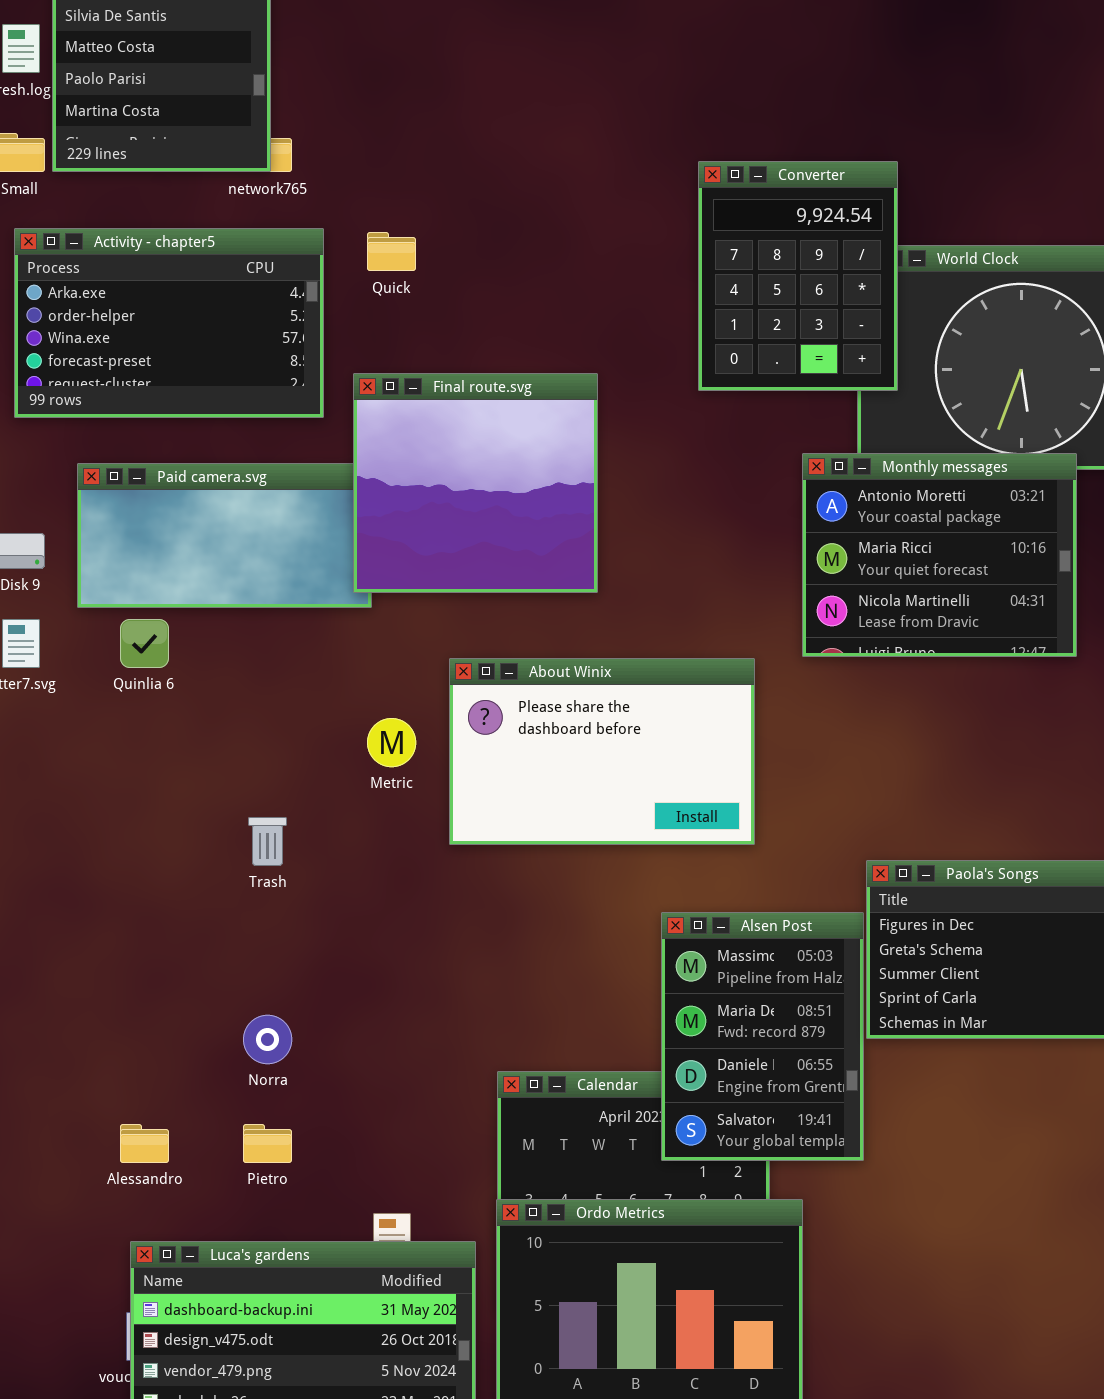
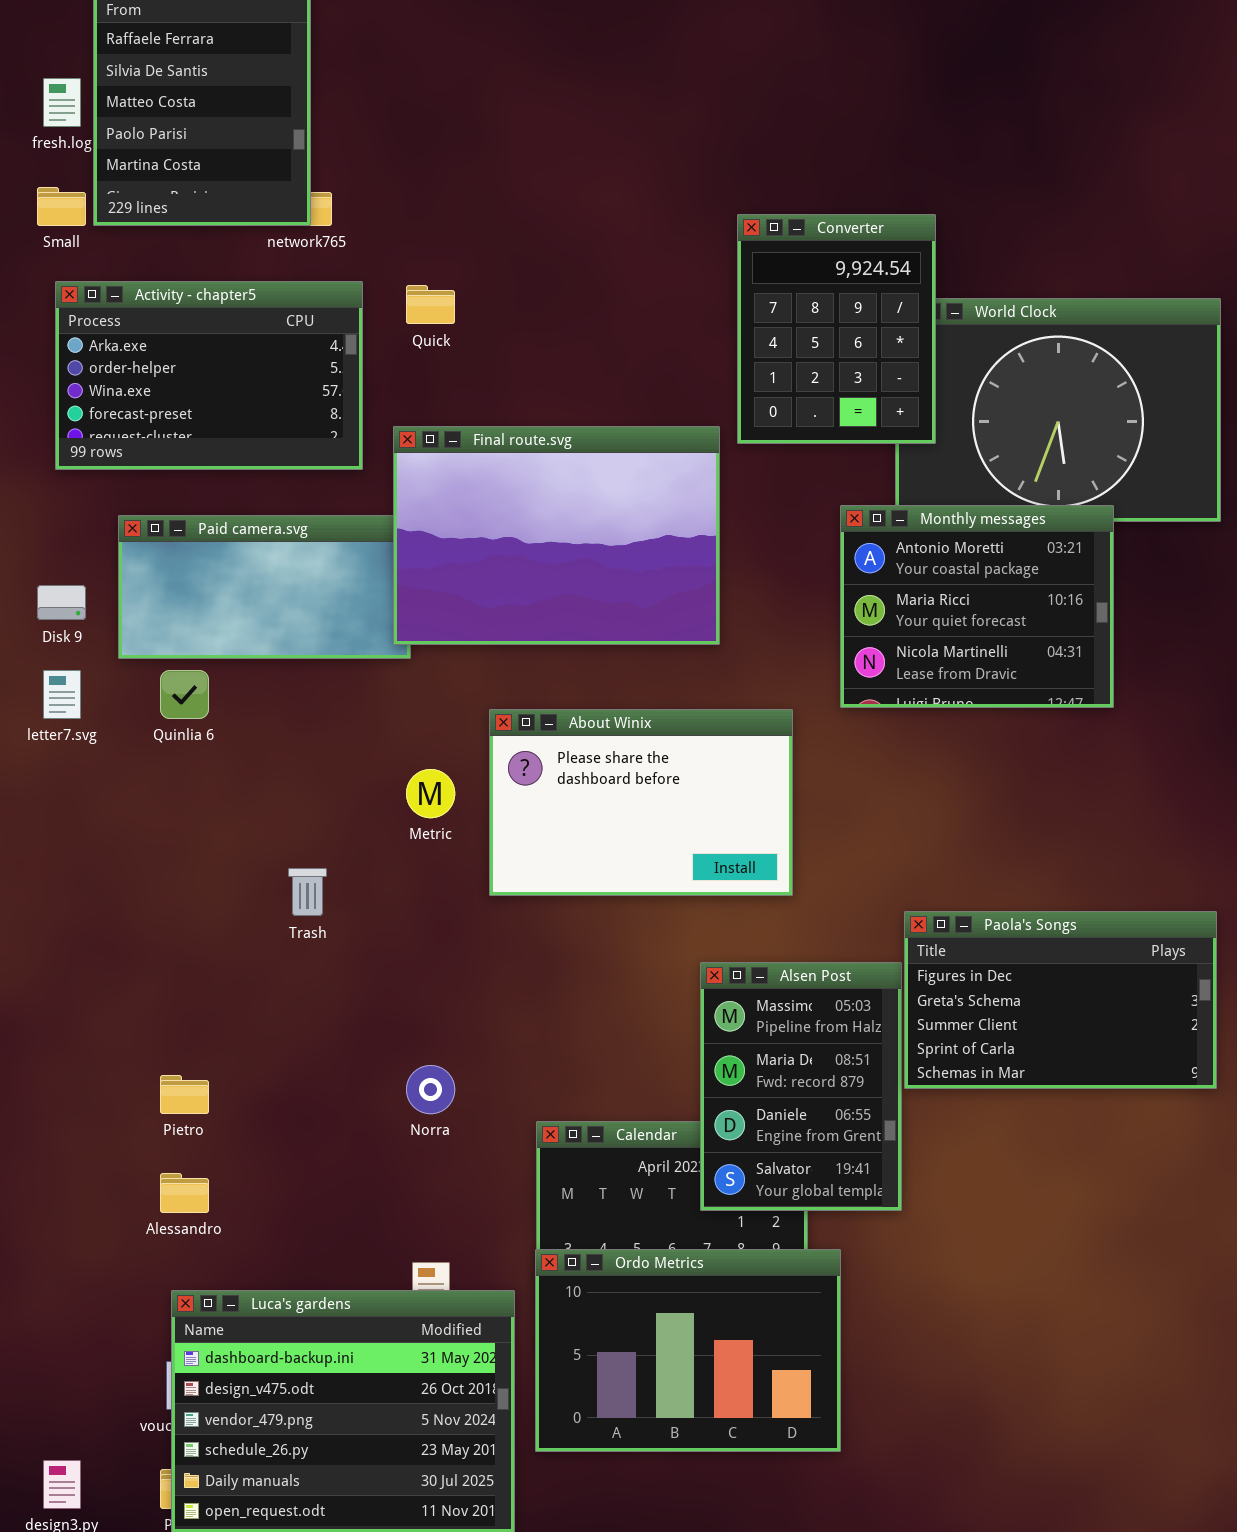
Final route.svg: [353,373,598,593] -> [393,426,720,645], resized
Norra: [243,1015,292,1064] -> [406,1065,455,1114], moved
Pietro: [243,1124,292,1163] -> [160,1075,209,1114], moved

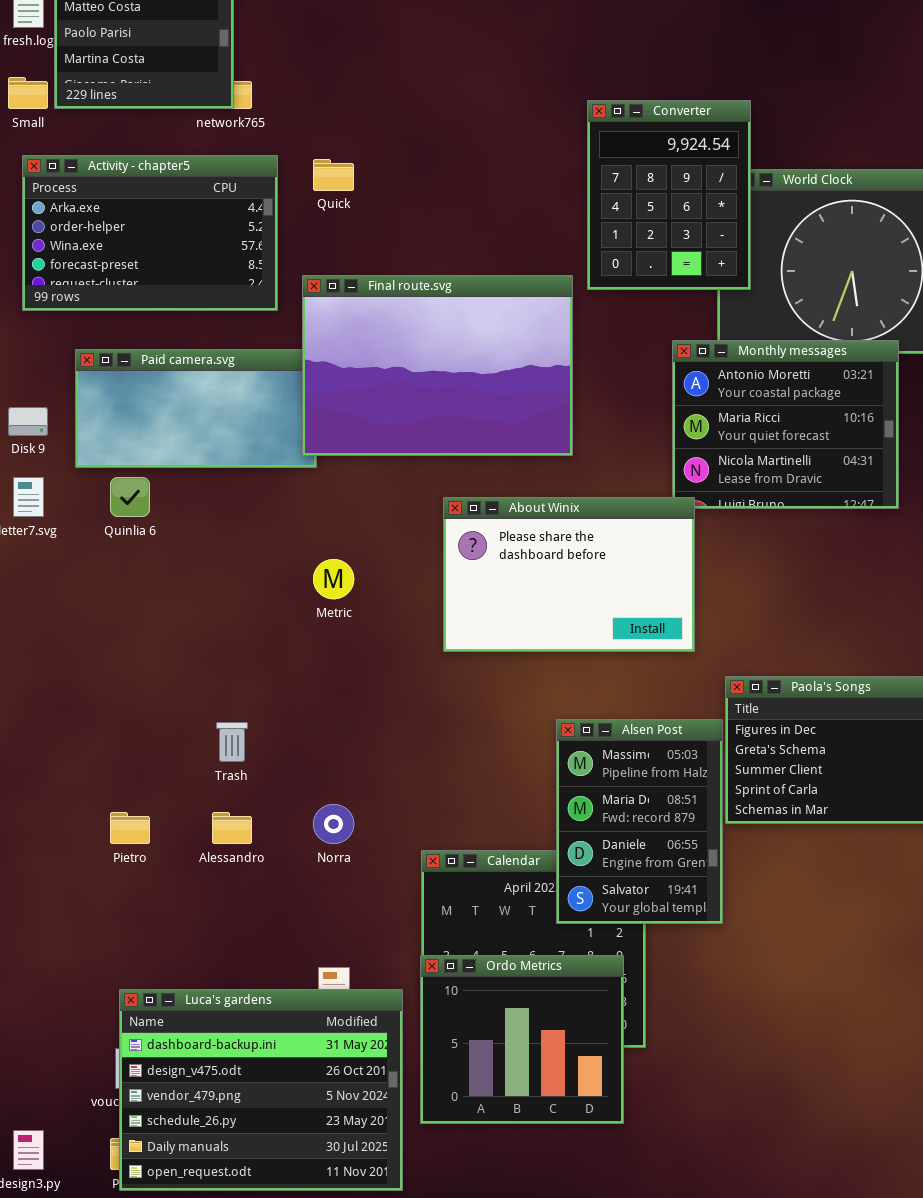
About Winix: [489,709,793,896] -> [443,497,695,652], moved
Trash: [288,868,327,916] -> [216,722,248,762], moved
Alessandro: [160,1173,209,1213] -> [212,812,252,844], moved
Ordo Metrics: [535,1249,841,1452] -> [420,955,624,1124], resized

